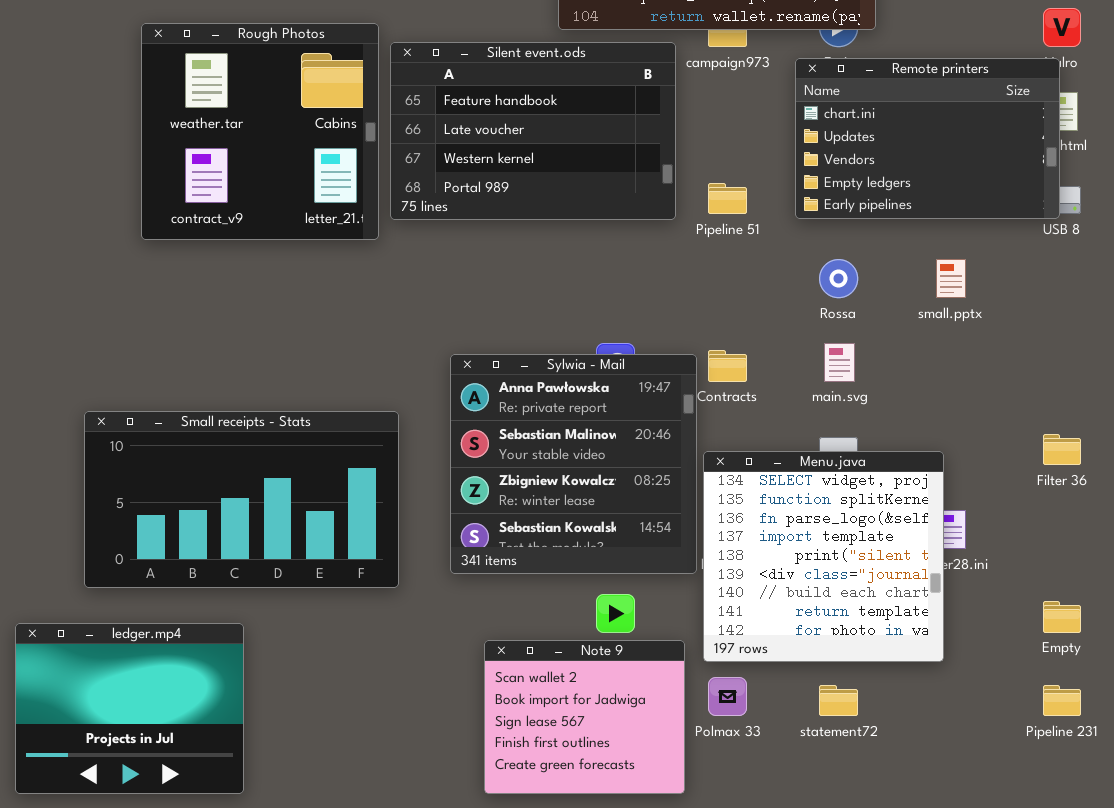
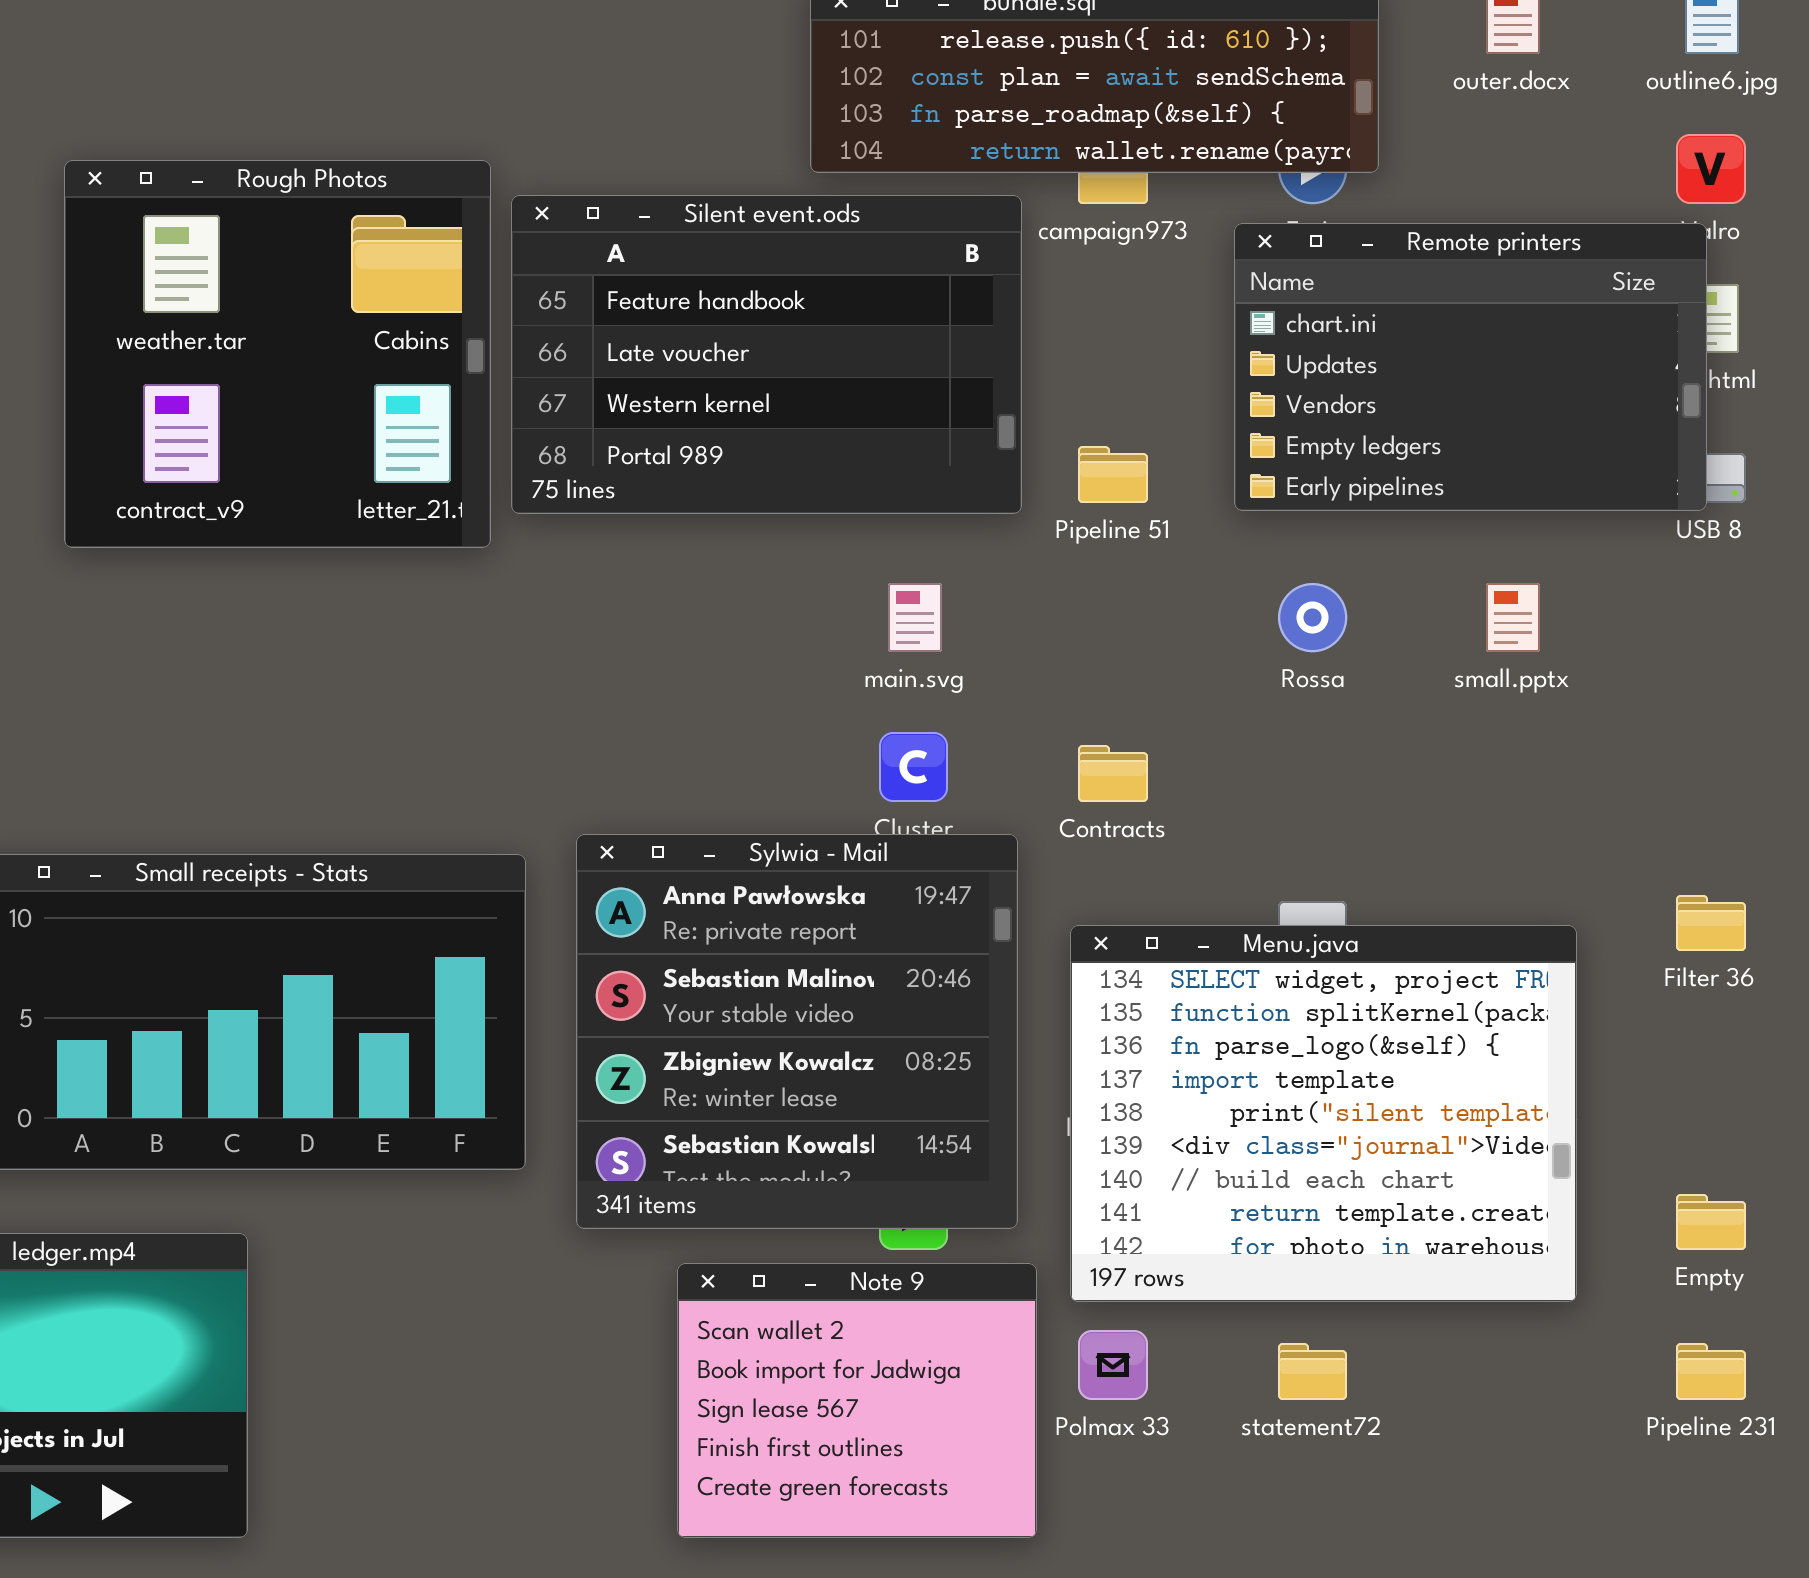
main.svg: [824,343,855,382] -> [888,583,942,652], moved
Sylwia - Mail: [450,354,697,574] -> [576,834,1018,1229], moved
Menu.java: [703,451,944,662] -> [1070,925,1577,1302], resized

